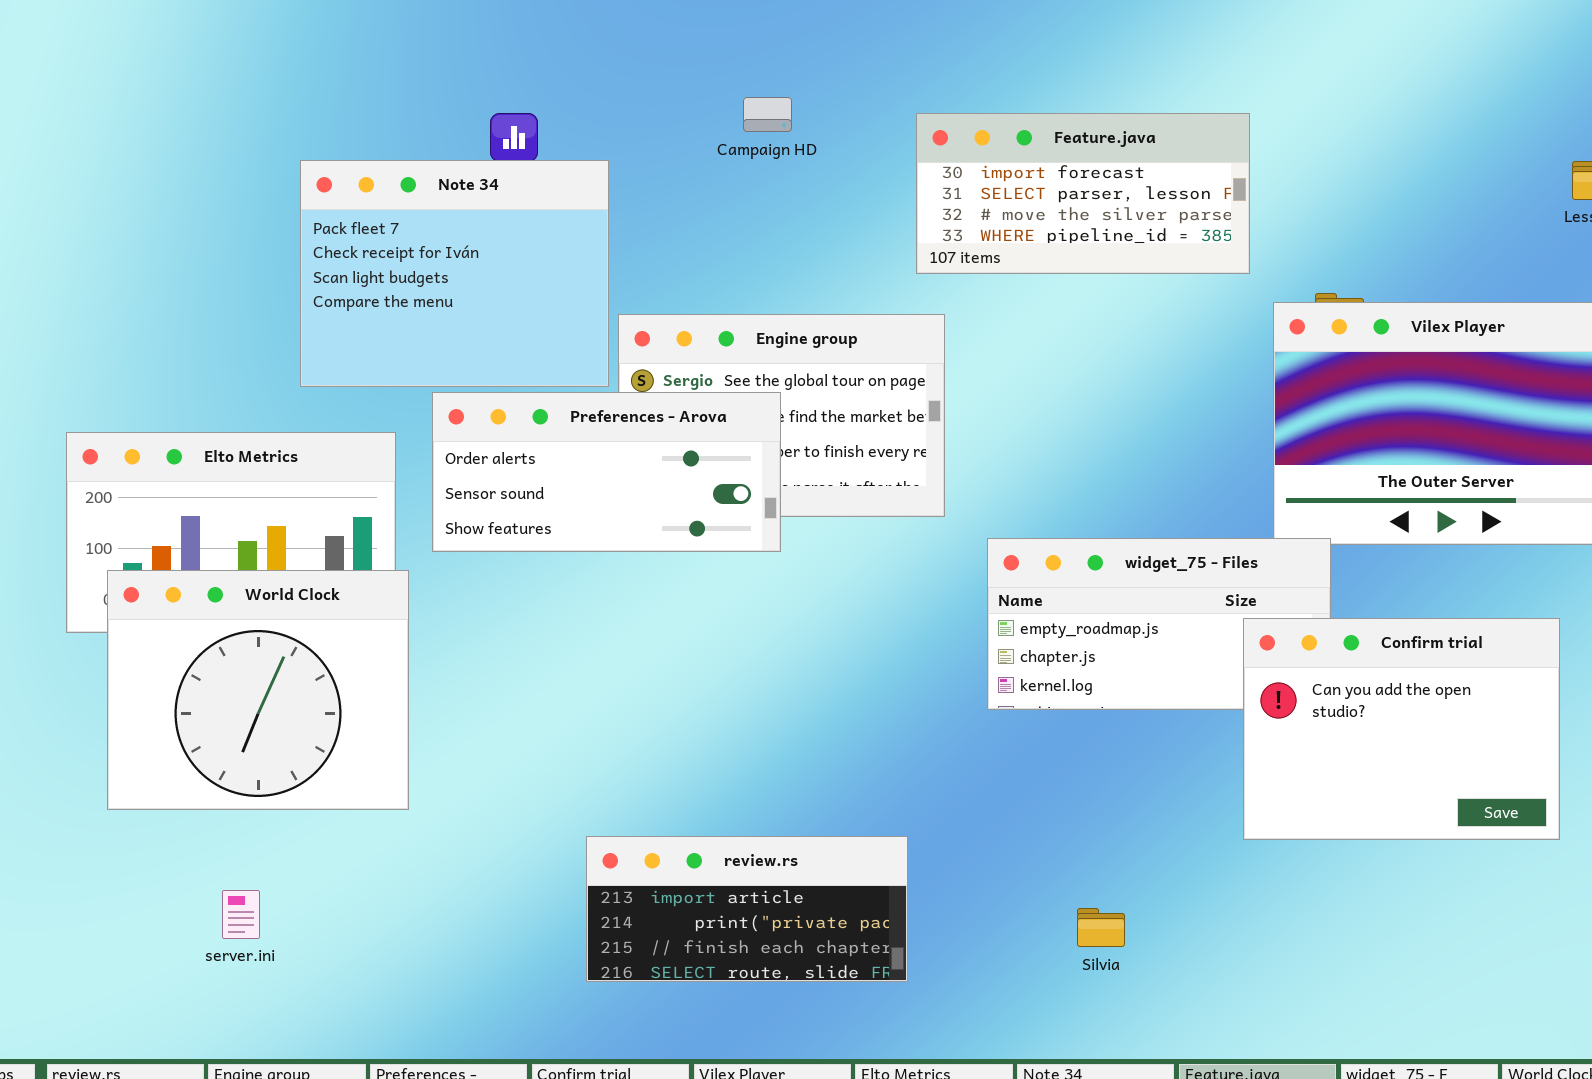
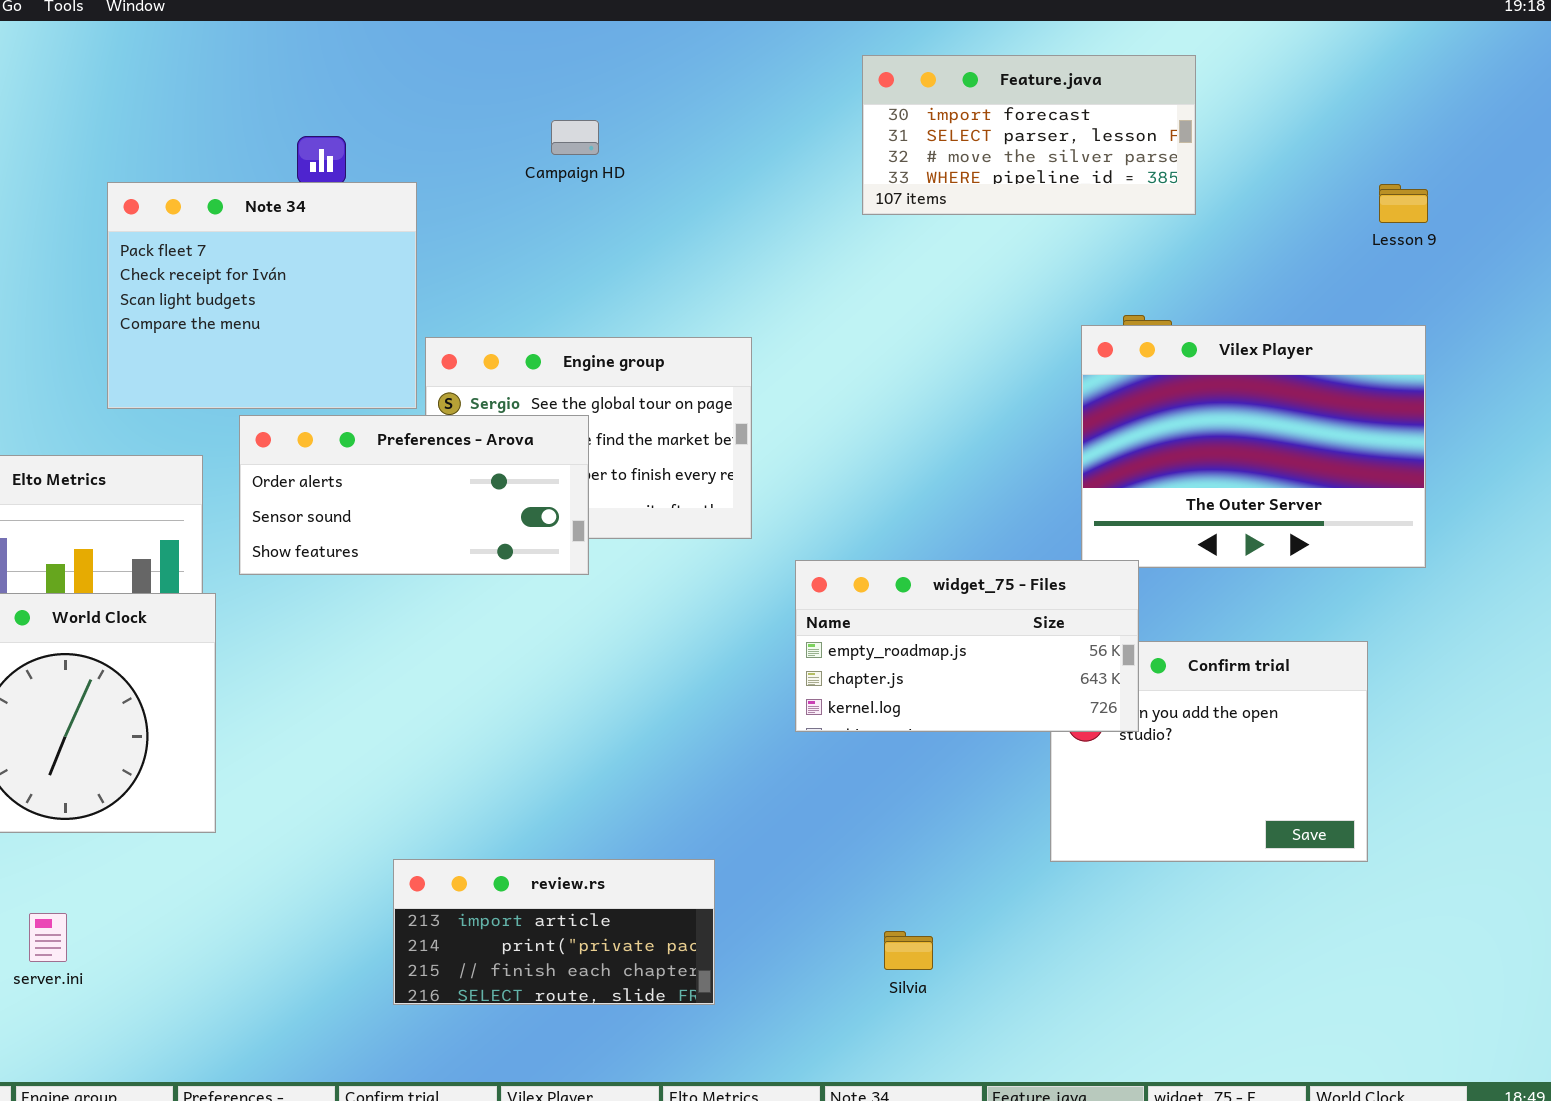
Feature.java: [916,113,1250,274] -> [862,55,1196,215], moved
widget_75 - Files: [987,538,1331,710] -> [795,560,1139,732], raised

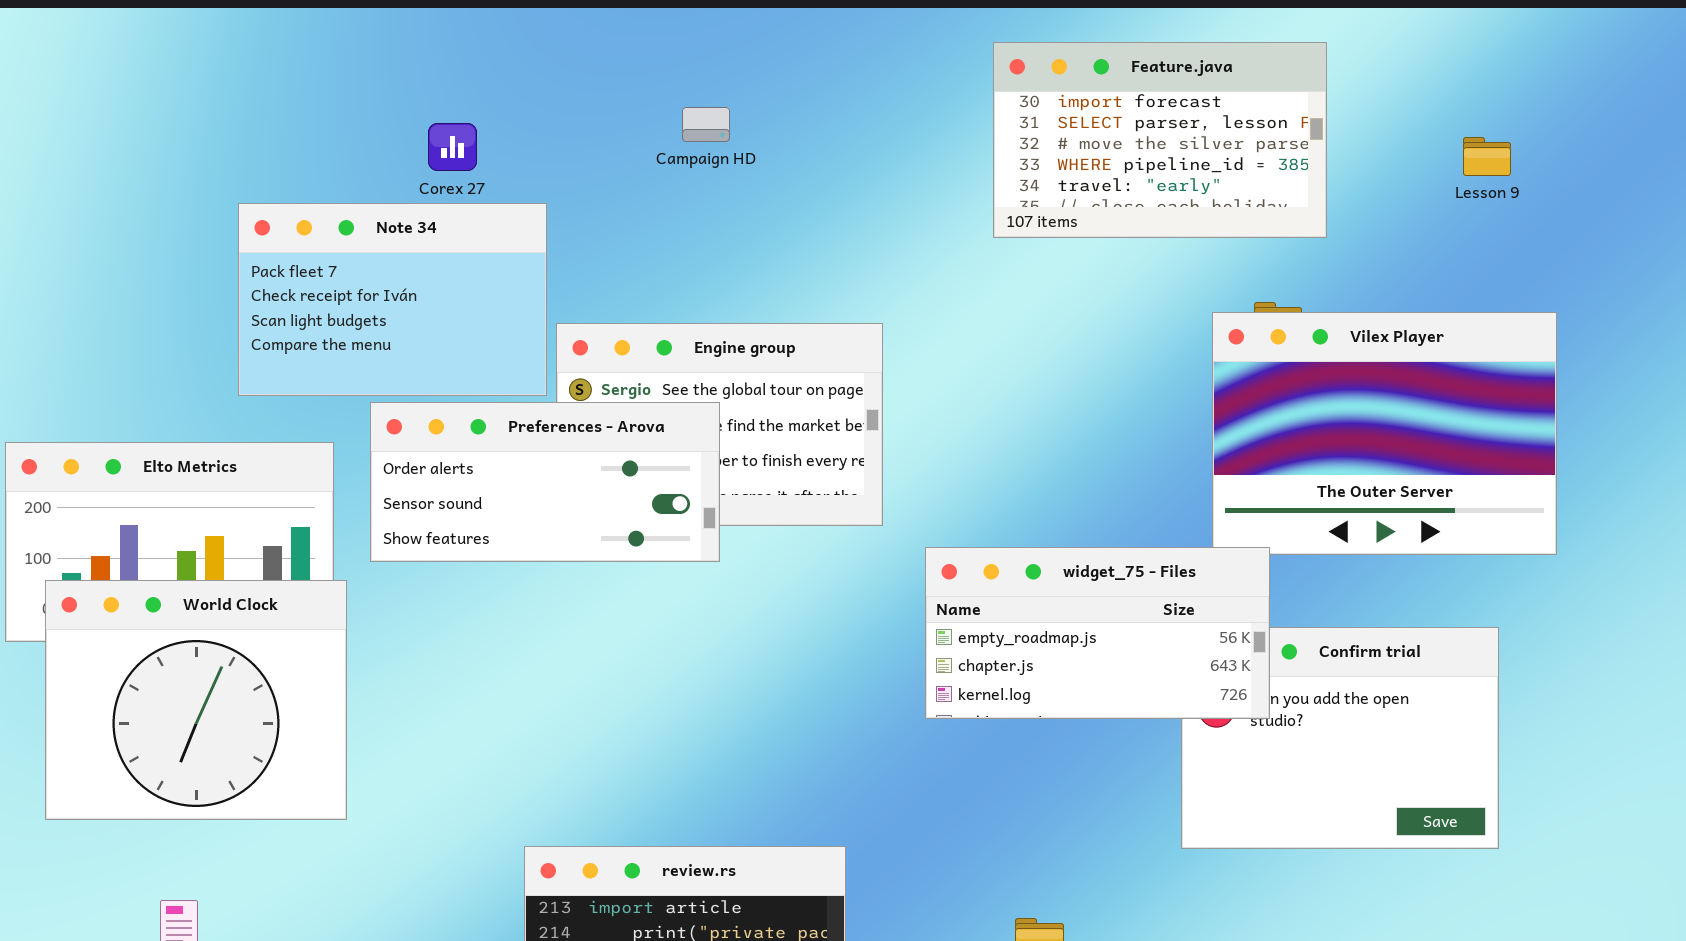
Feature.java: [862,55,1196,215] -> [993,42,1327,238], resized
Note 34: [107,182,417,409] -> [238,203,547,396], resized
Lesson 9: [1379,184,1428,223] -> [1463,137,1511,176], moved

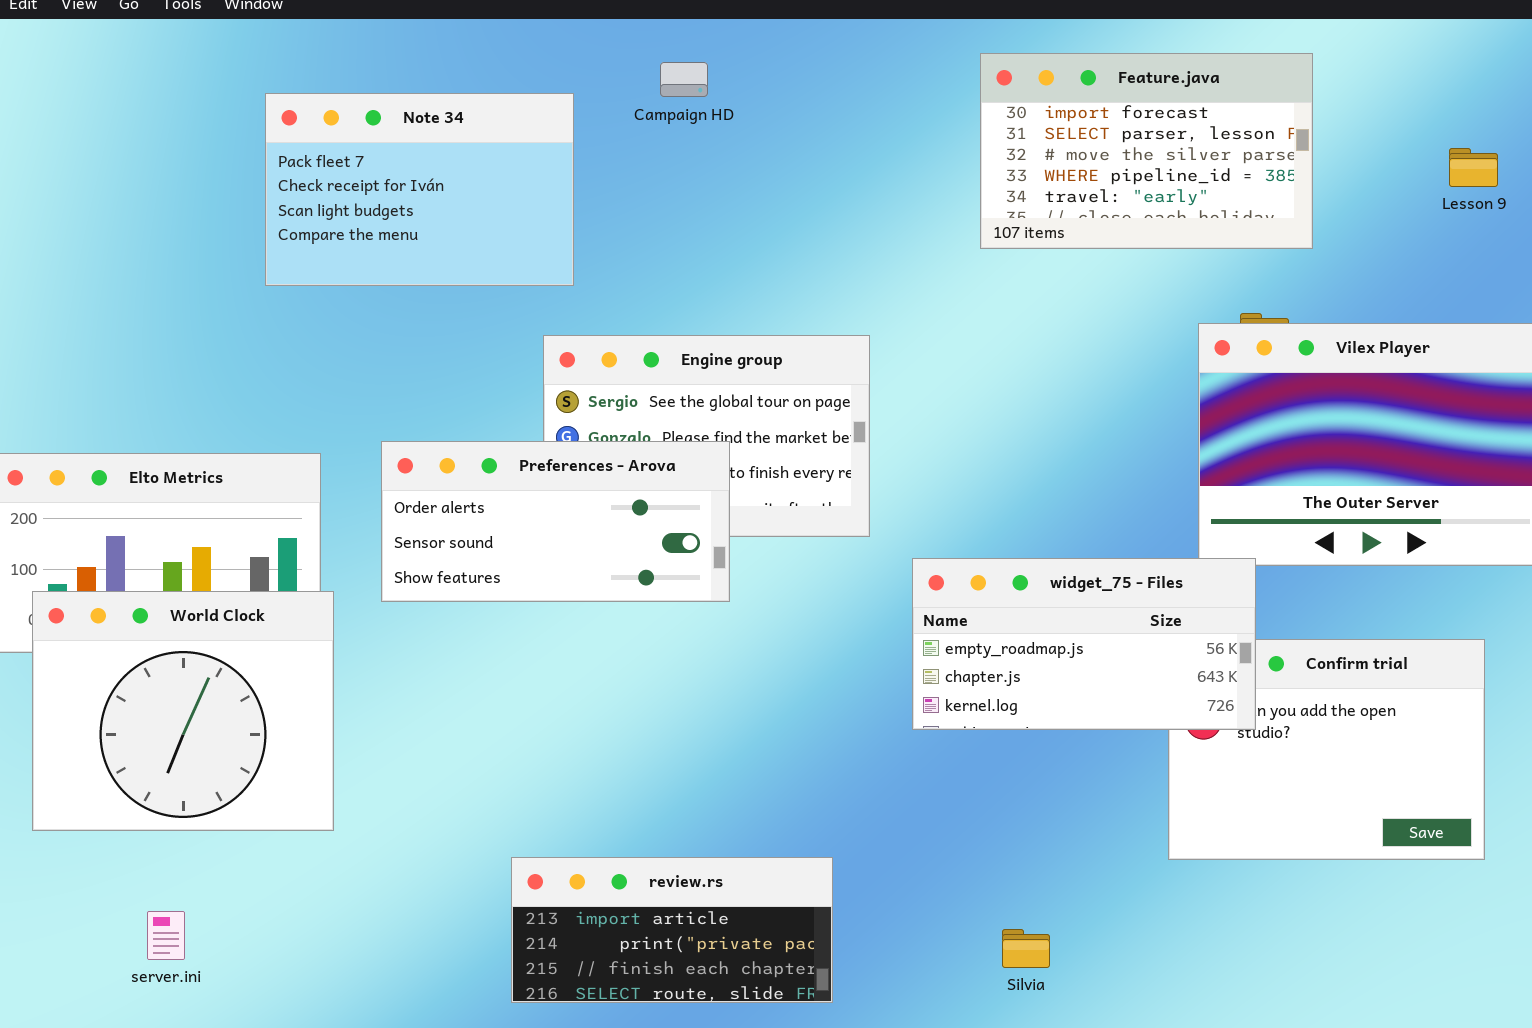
Campaign HD: [682,107,730,142] -> [660,62,708,97], moved
Note 34: [238,203,547,396] -> [265,93,574,286], moved
Preferences - Arova: [370,402,720,562] -> [381,441,730,602], moved

